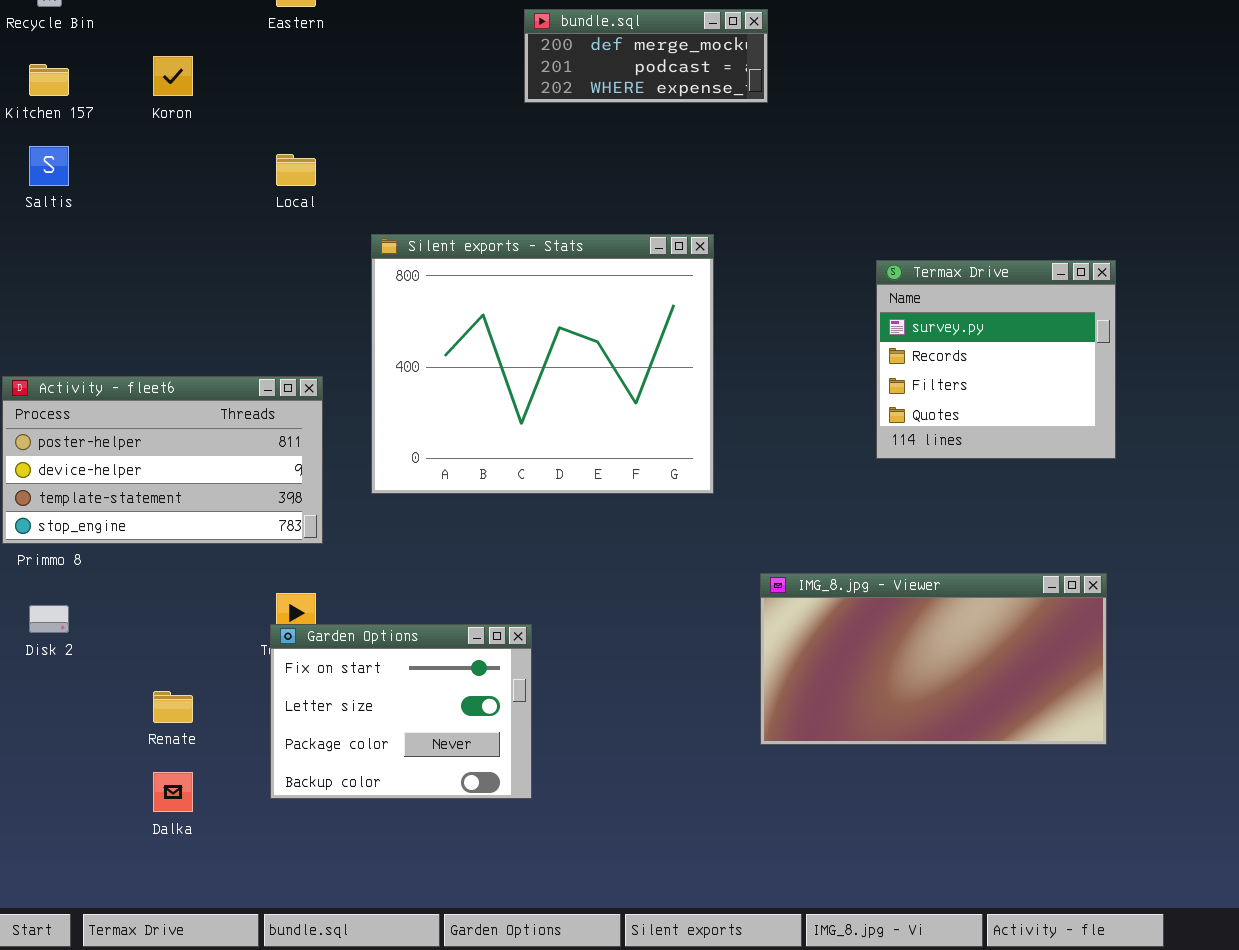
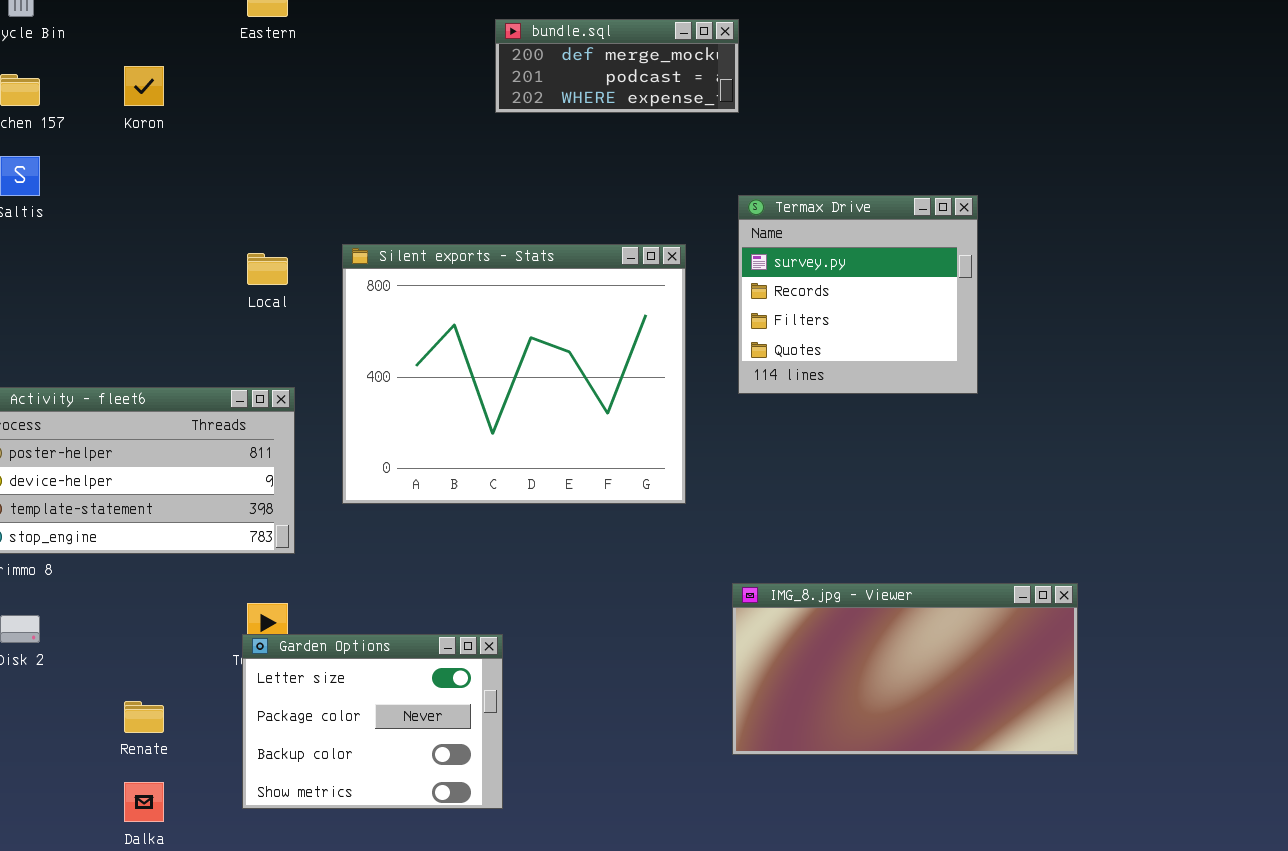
Local: [276,154,316,186] -> [247,253,288,285], moved
Termax Drive: [876,260,1116,459] -> [738,195,978,394], moved
Garden Options: [270,624,532,799] -> [242,634,503,809], scrolled down 1 row

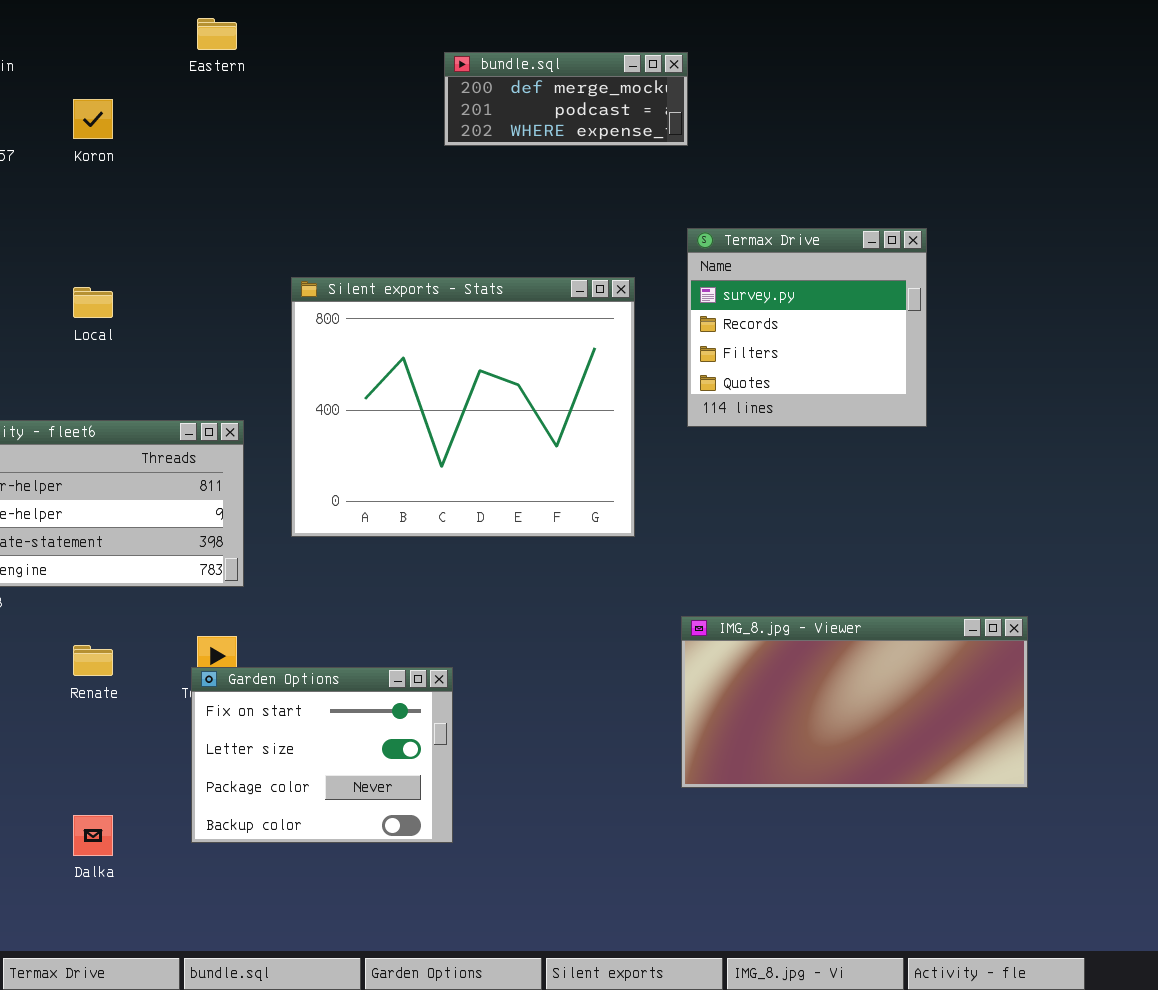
Local: [247,253,288,285] -> [73,287,113,318], moved
Garden Options: [242,634,503,809] -> [191,667,453,843], scrolled up 1 row
Renate: [124,701,164,733] -> [73,645,113,676], moved

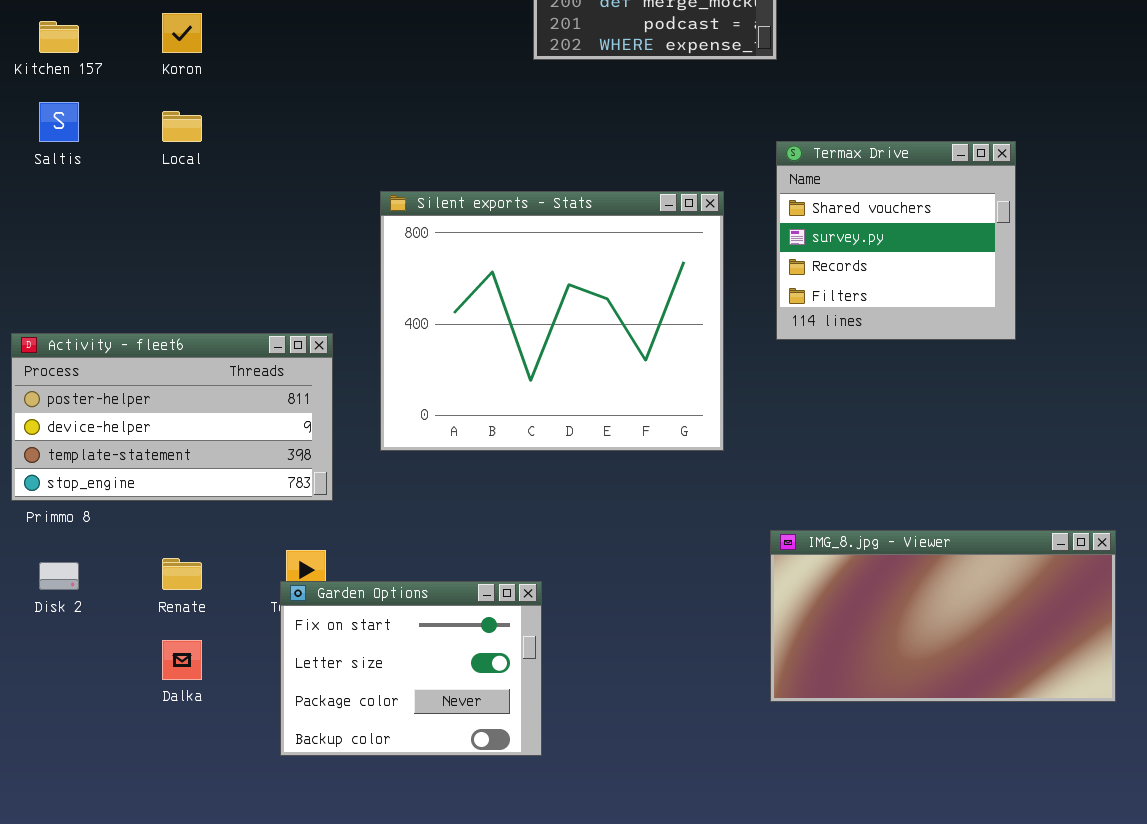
Termax Drive: [687,228,927,427] -> [776,141,1016,340], scrolled up 1 row
Local: [73,287,113,318] -> [162,111,202,142], moved
Dalka: [73,815,113,856] -> [162,640,202,680], moved

